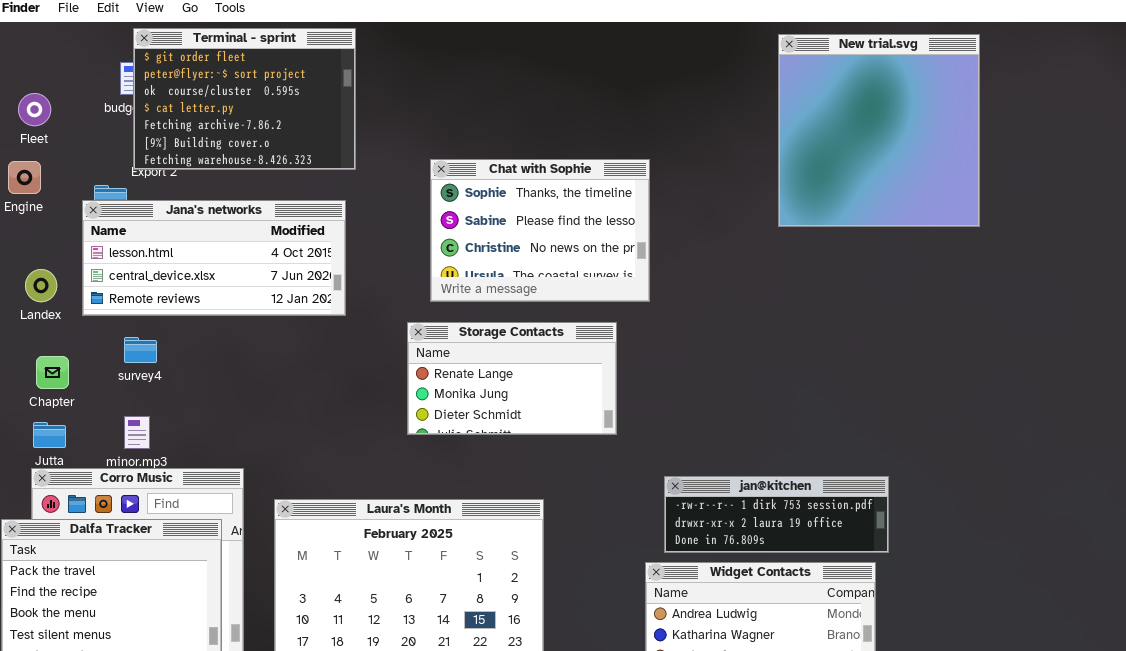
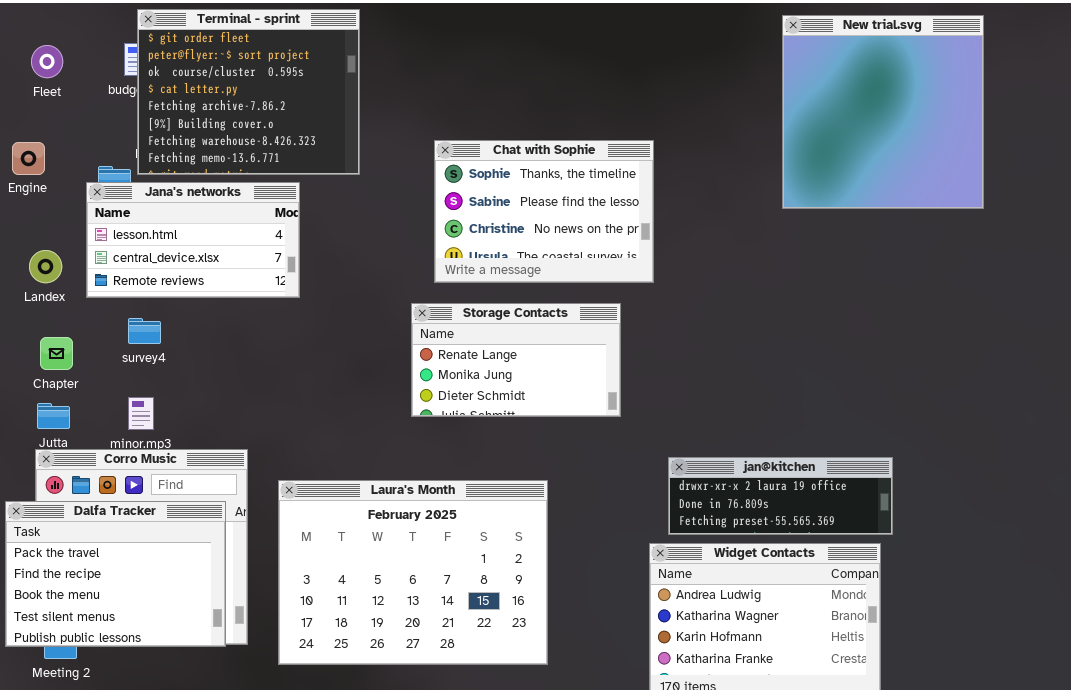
Terminal - sprint: [133,28,356,170] -> [137,9,360,175], resized
Fleet: [18,93,51,126] -> [31,45,63,78], moved
Jana's networks: [82,200,346,316] -> [86,182,300,298], resized
jan@kitchen: [664,476,889,553] -> [668,457,893,535], scrolled down 1 row

